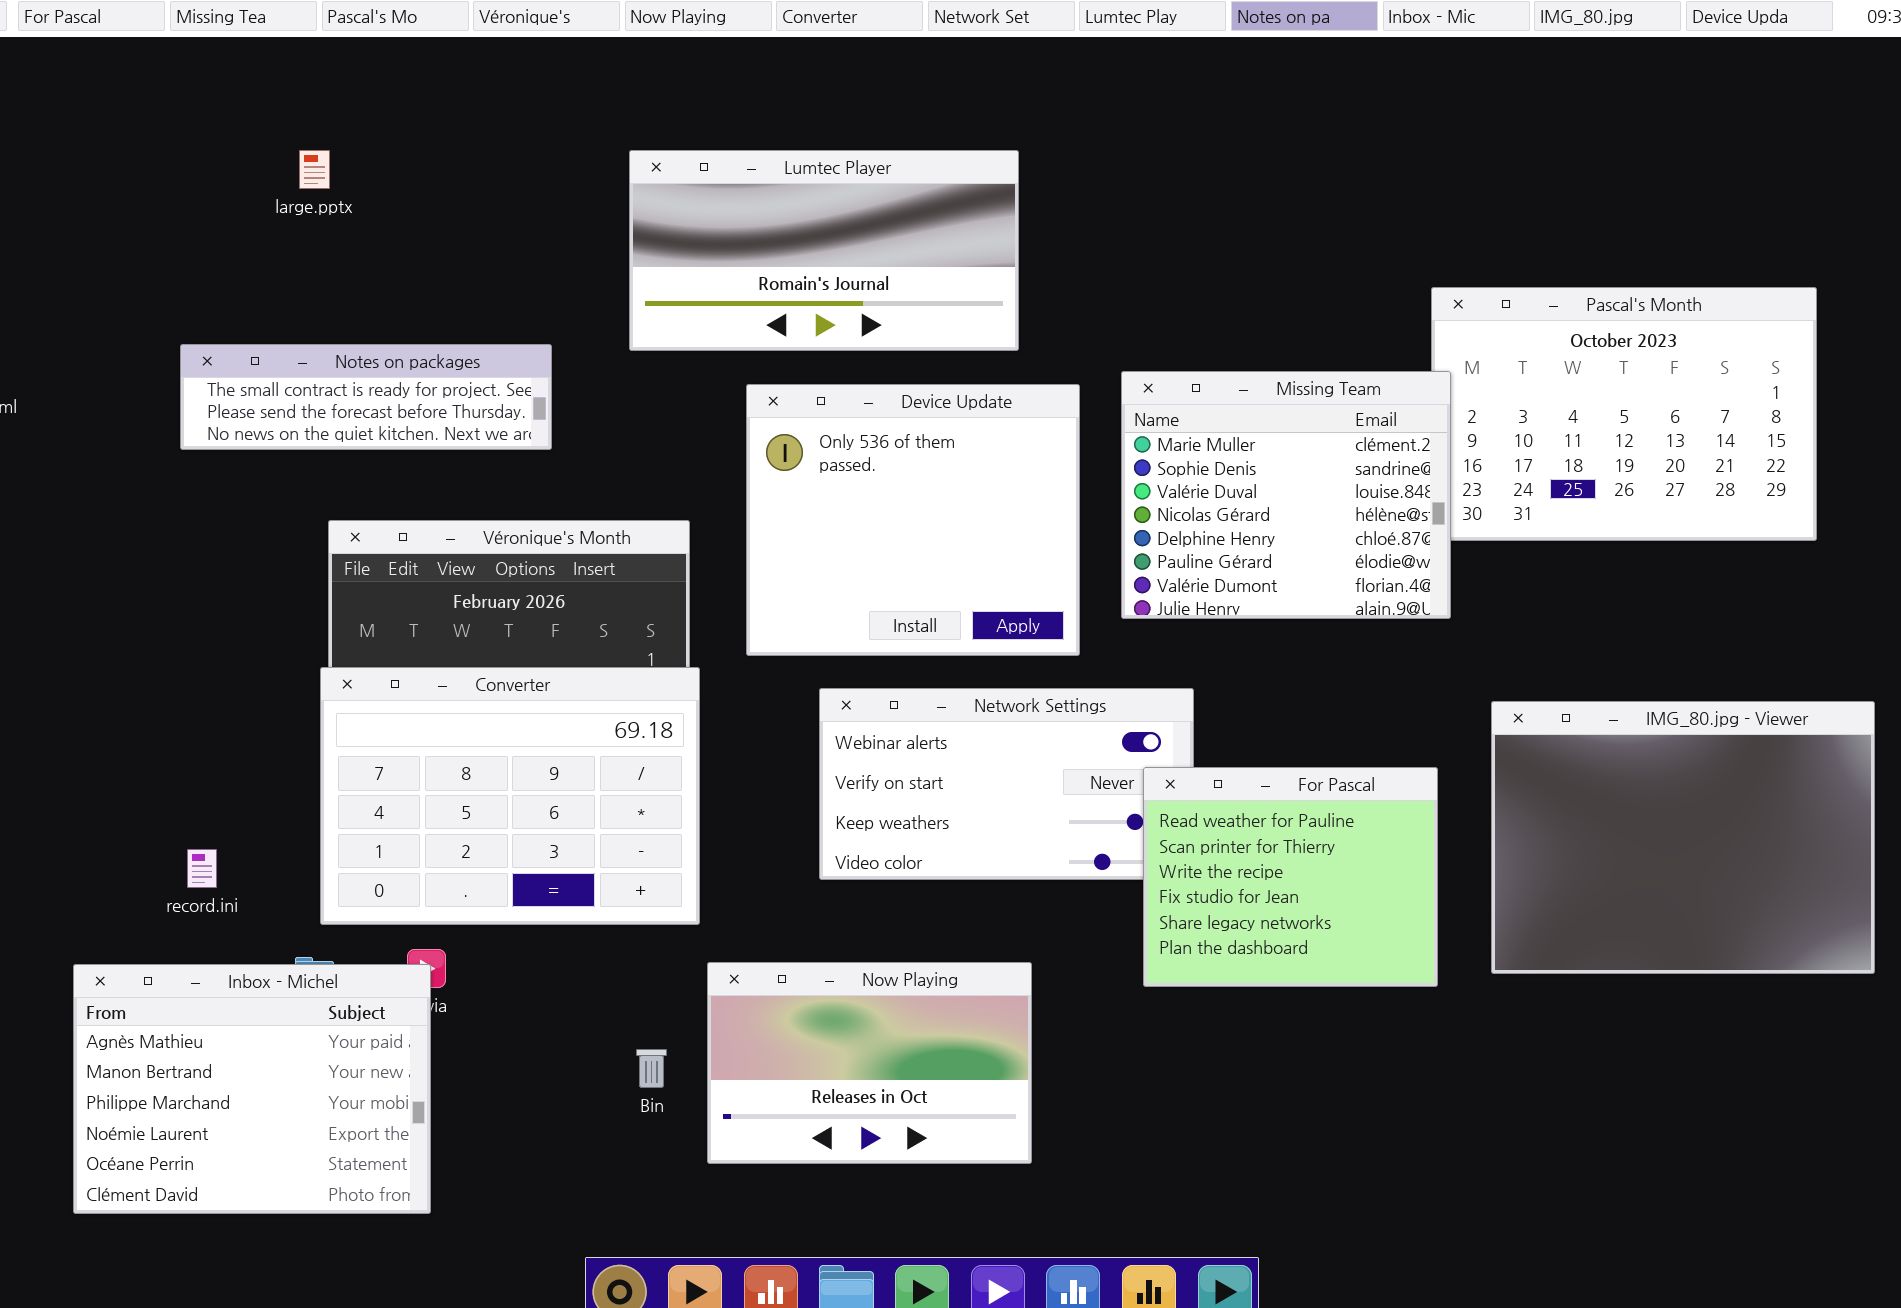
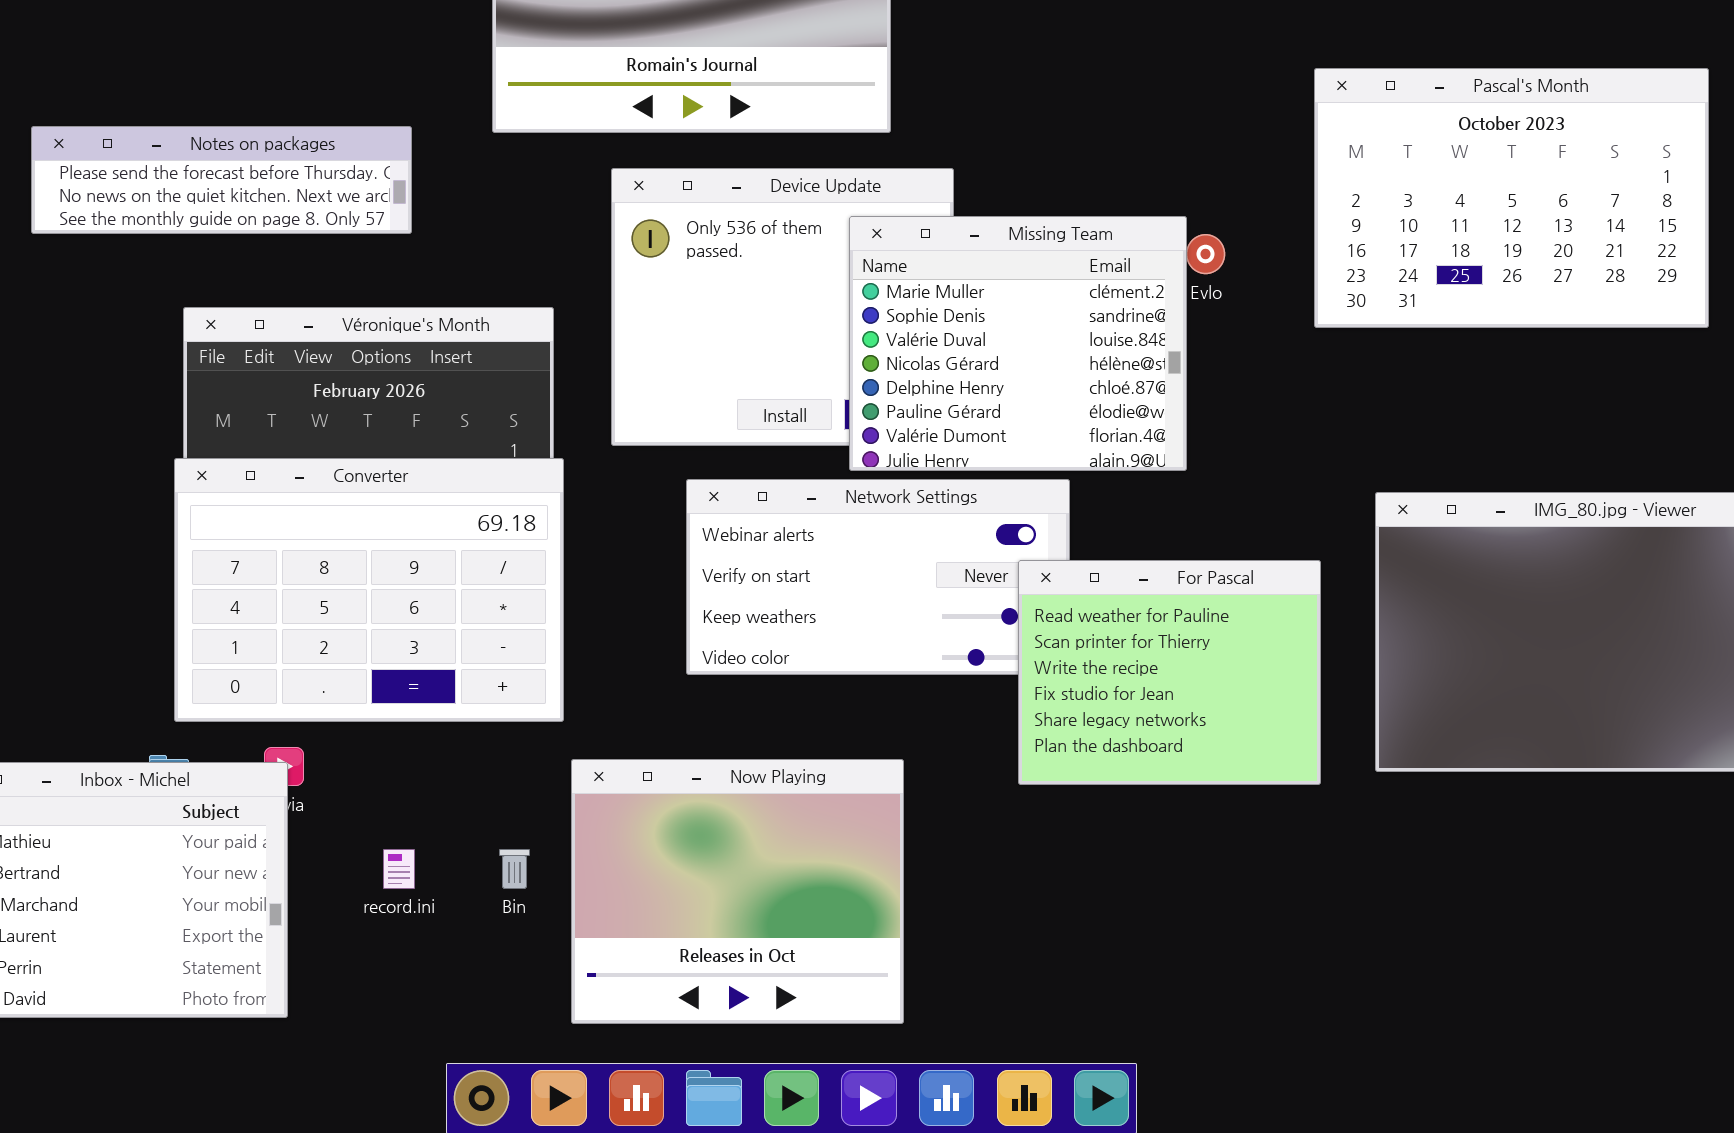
Notes on packages: [180,344,552,450] -> [31,126,412,234], scrolled down 1 row
Missing Team: [1121,371,1451,619] -> [849,216,1187,471], moved
record.ini: [187,849,217,888] -> [383,849,415,889], moved
Now Playing: [707,962,1032,1164] -> [571,759,904,1024], resized

